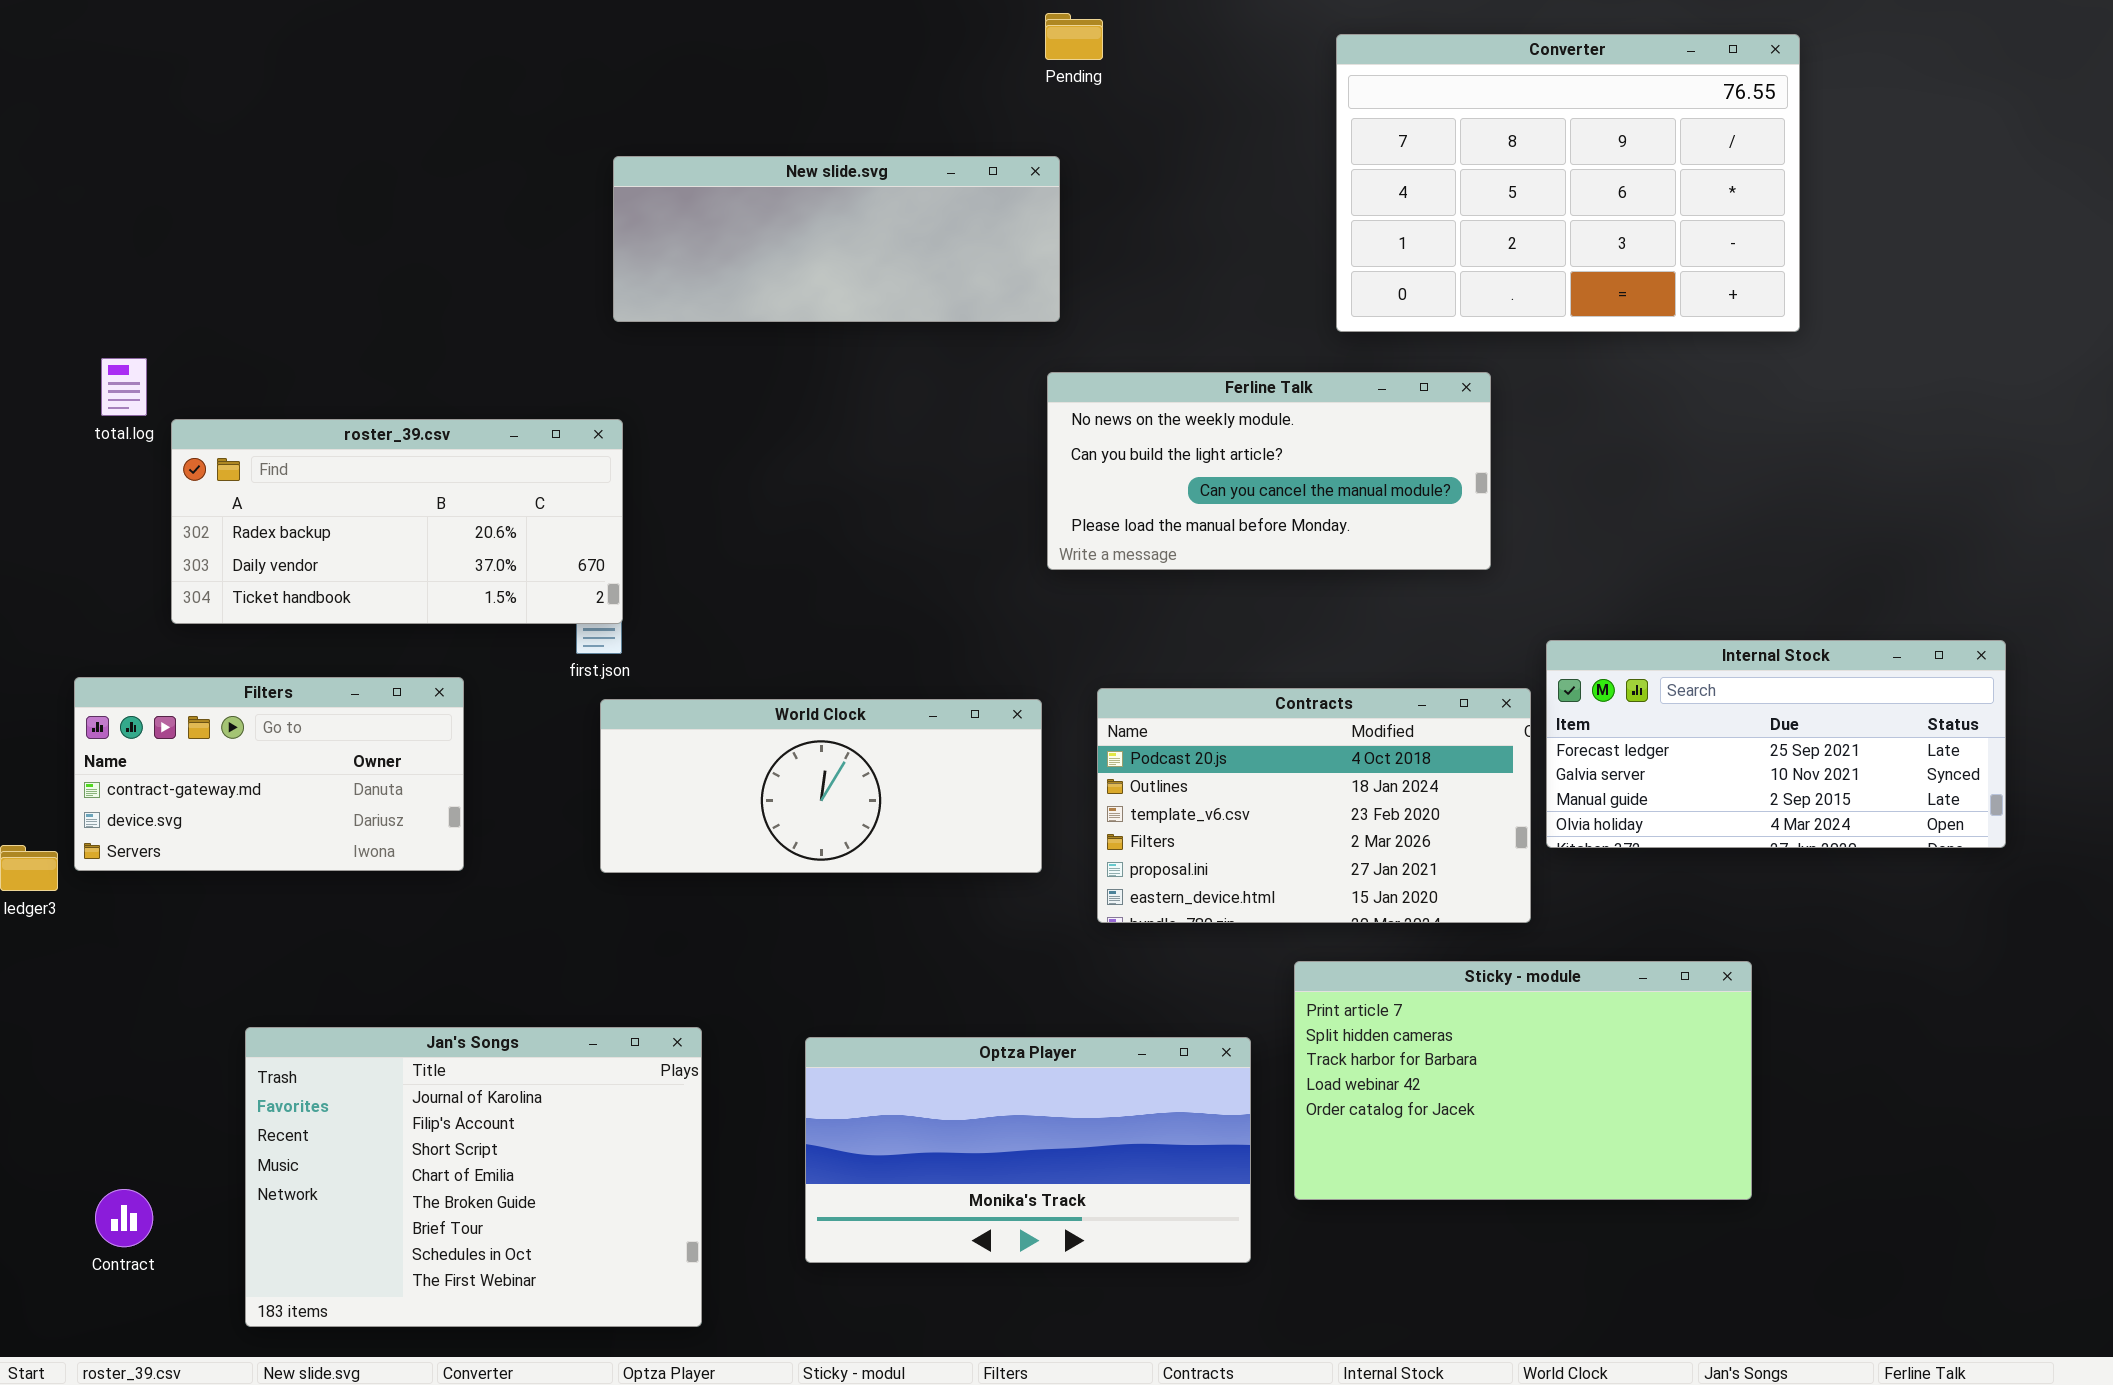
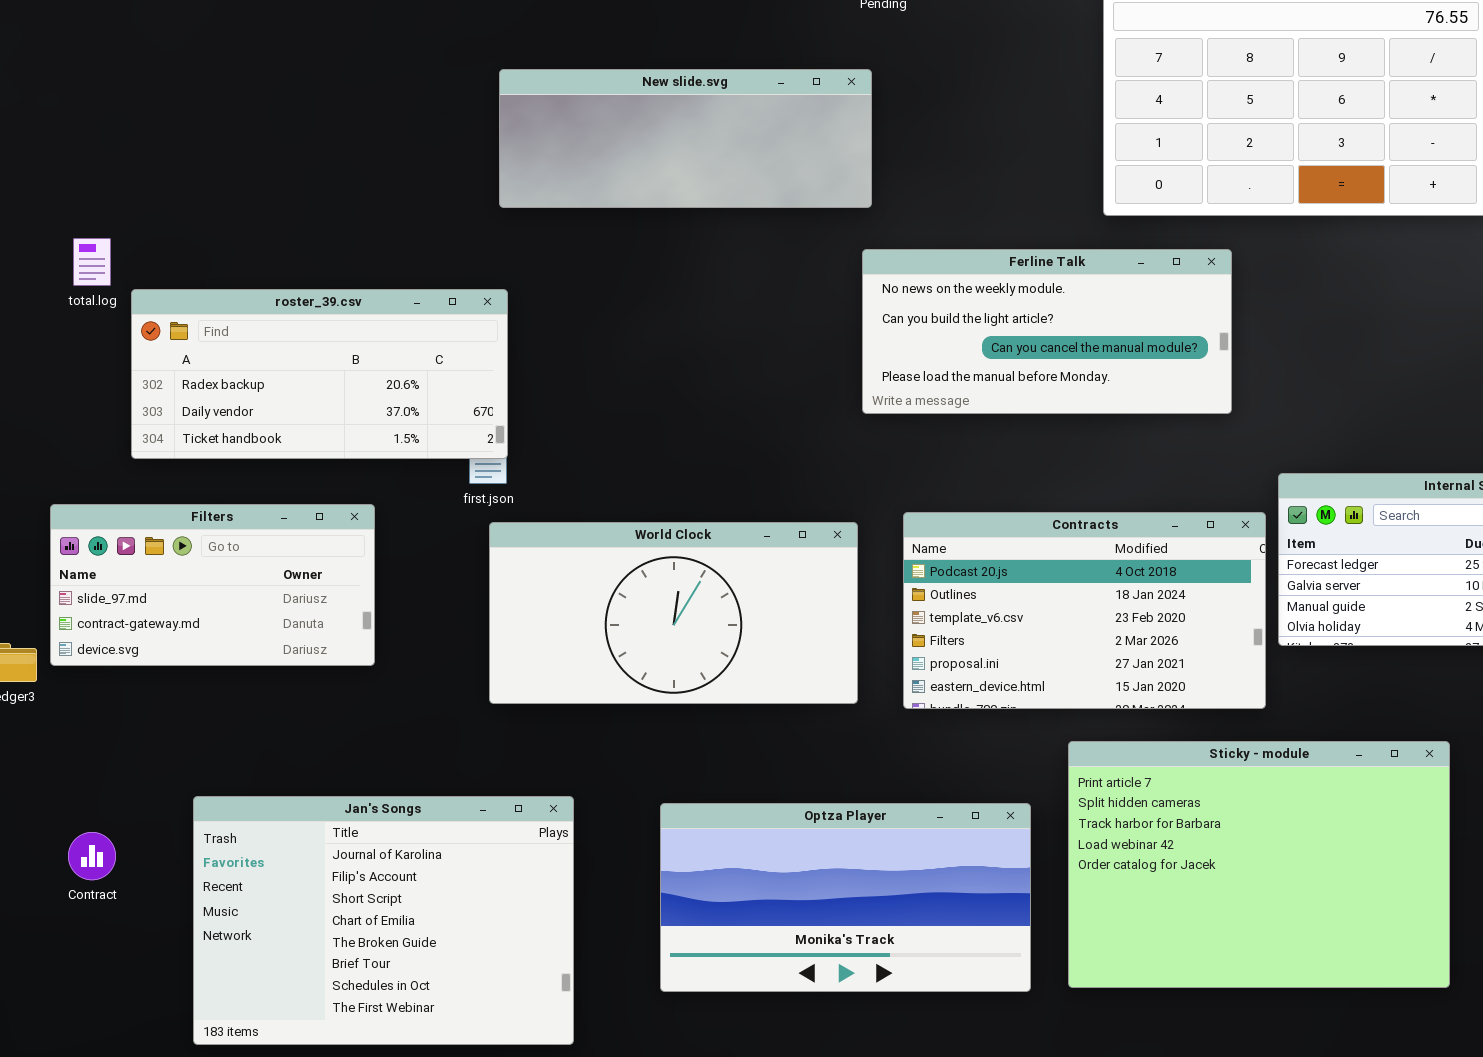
Filters: [74,677,464,871] -> [50,504,375,666], scrolled up 1 row
World Clock: [600,699,1042,873] -> [489,522,858,704], resized
Sticky - module: [1294,961,1752,1200] -> [1068,741,1450,988], resized
Contract: [95,1189,153,1247] -> [68,832,116,880], moved

